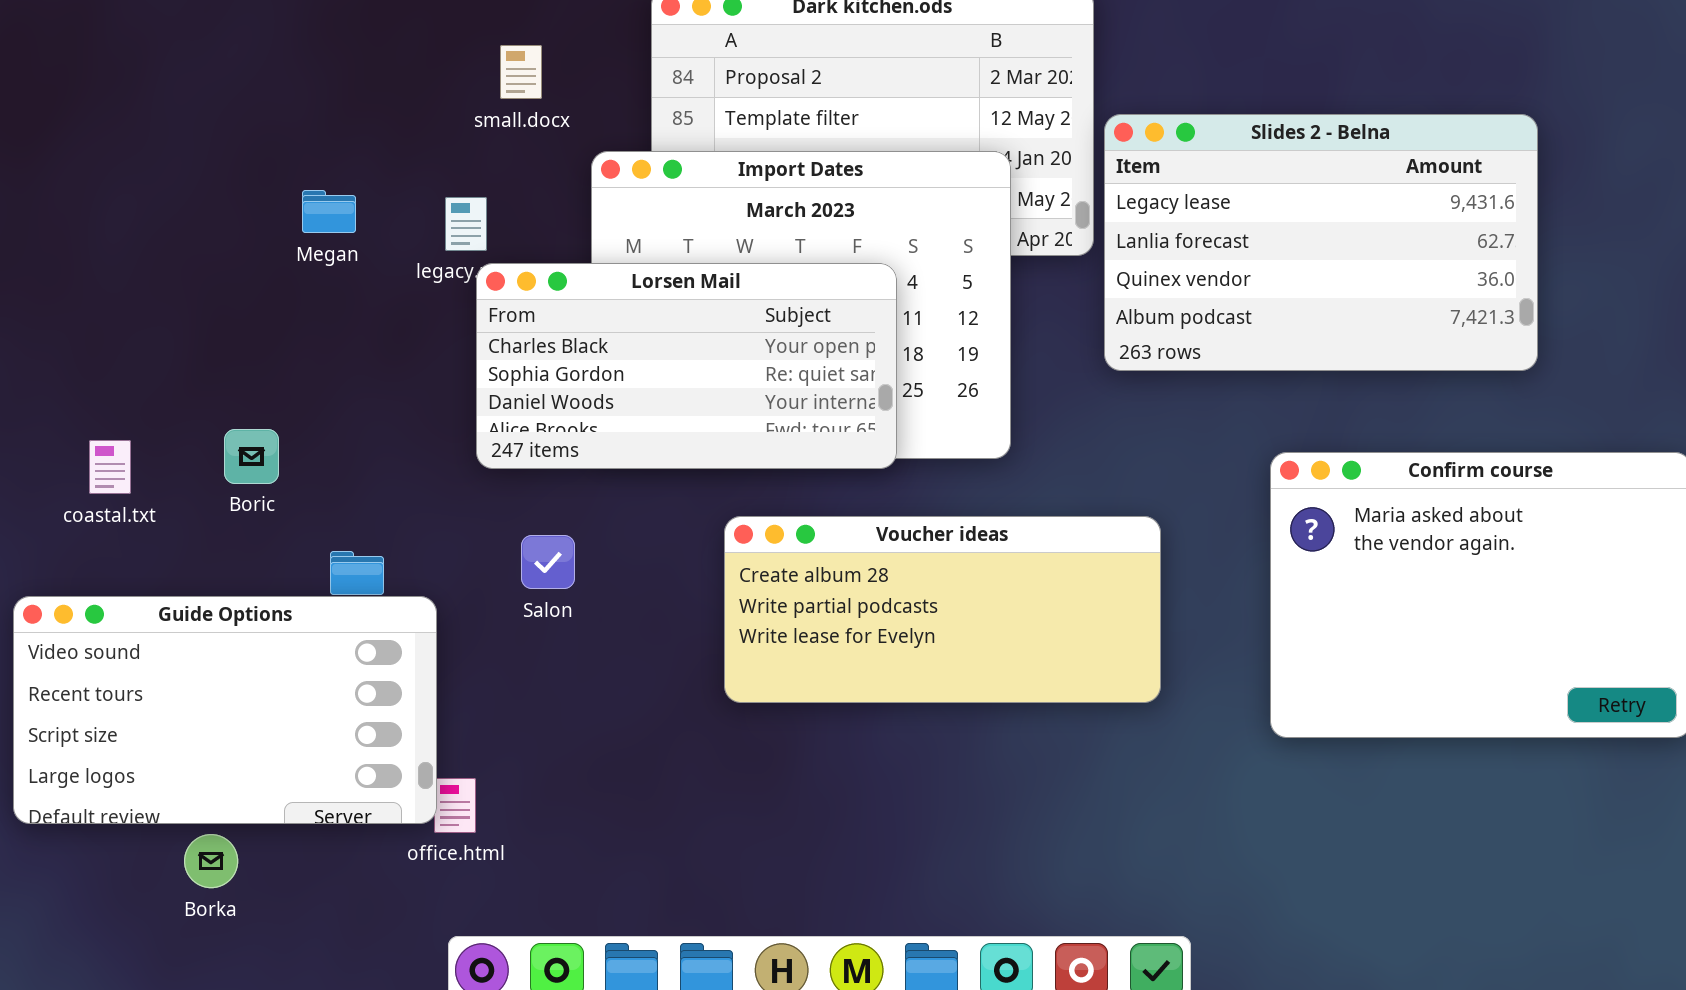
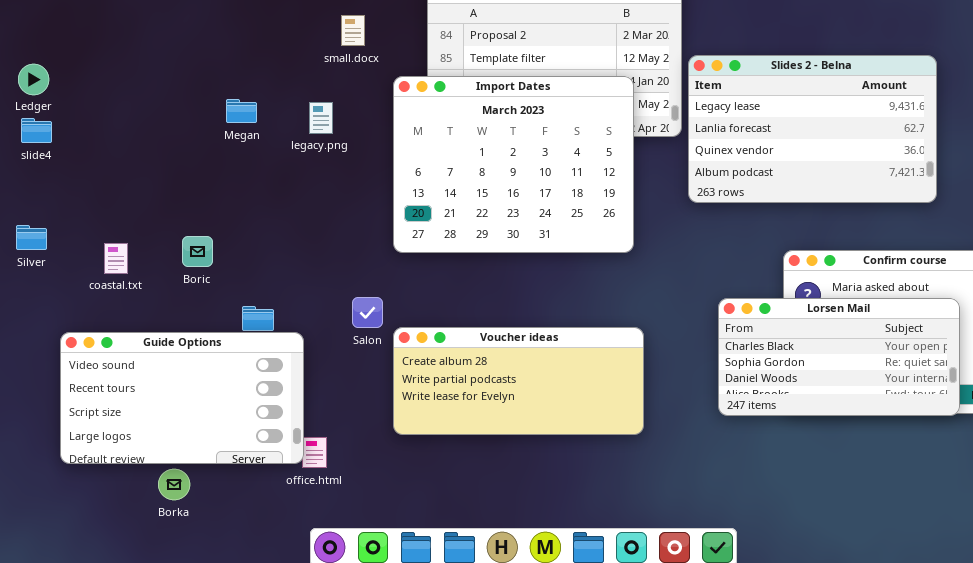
Lorsen Mail: [476,263,897,469] -> [718,298,960,416], moved
Voucher ideas: [724,516,1161,703] -> [393,327,644,435], moved

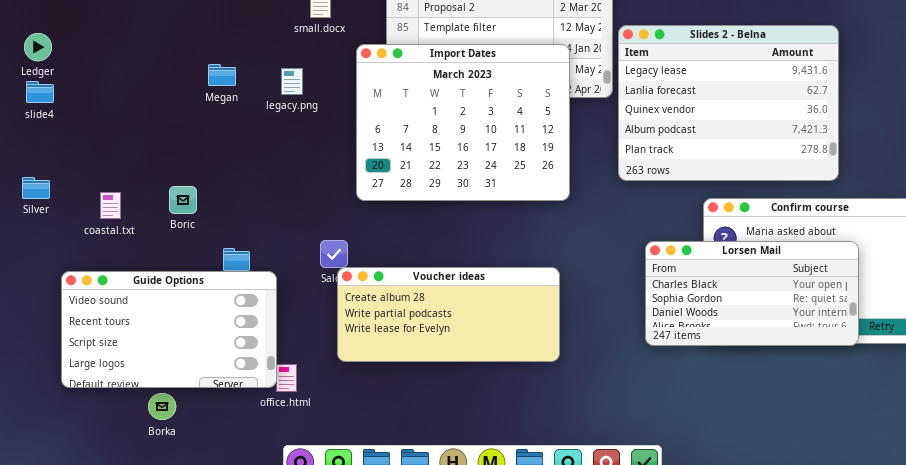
Slides 2 - Belna: [688,55,937,203] -> [618,25,839,181], resized
Voucher ideas: [393,327,644,435] -> [337,267,560,362], moved

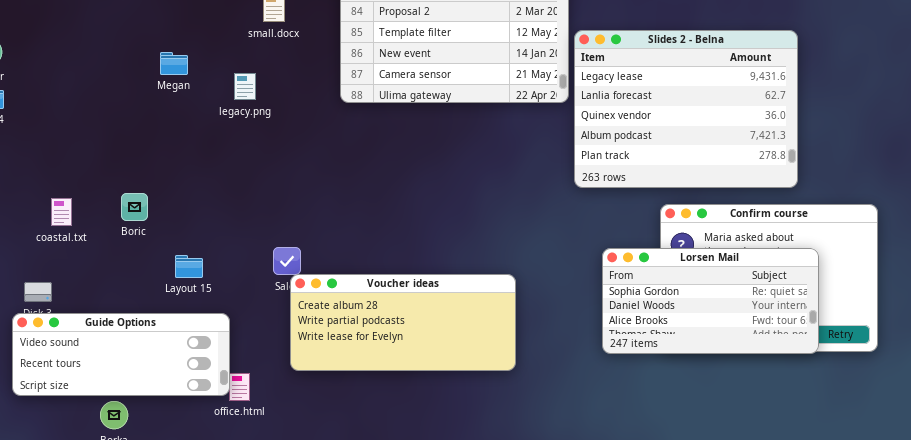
Import Dates: [356,44,570,201] -> none, closed
Megan: [208,64,236,86] -> [160,52,188,75], moved
Lorsen Mail: [645,241,859,346] -> [602,248,819,354], scrolled down 1 row
Guide Options: [61,271,277,388] -> [12,313,230,396], resized

